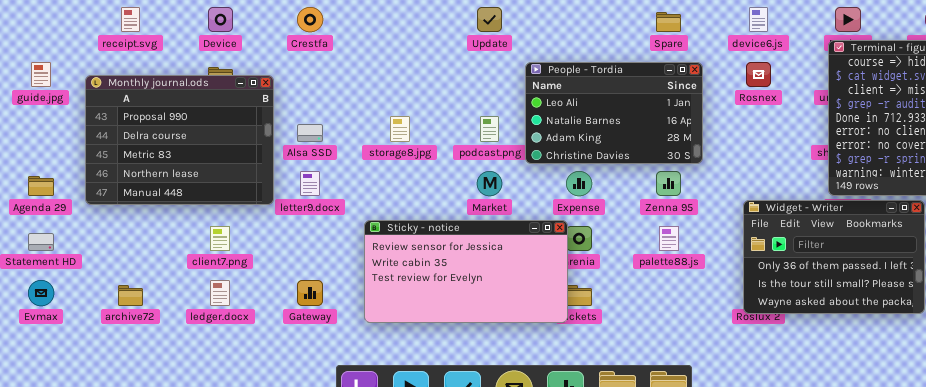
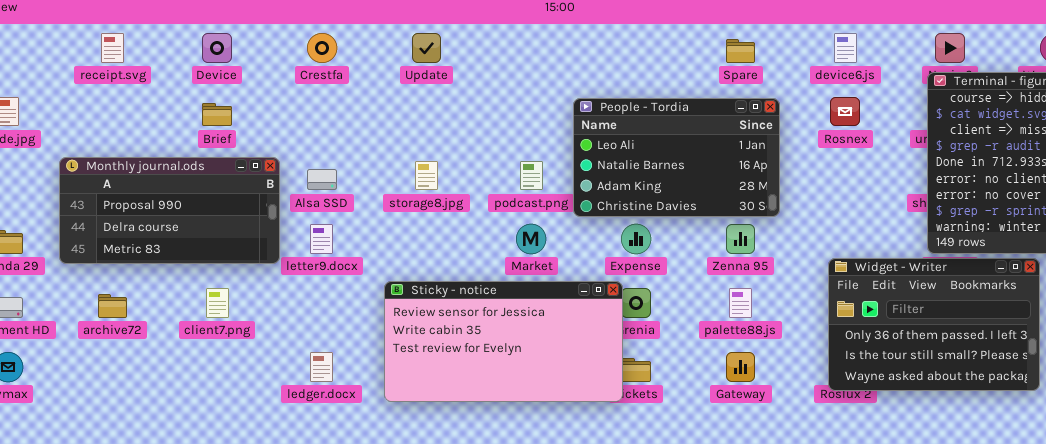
Update: [477,7,502,32] -> [412,33,441,63], moved
Monthly journal.ods: [85,75,274,205] -> [59,157,280,264], resized
ledger.docx: [210,280,230,306] -> [310,352,333,382], moved
Gateway: [297,280,323,306] -> [726,352,755,382], moved
archive72: [118,285,143,306] -> [98,294,127,318], moved

